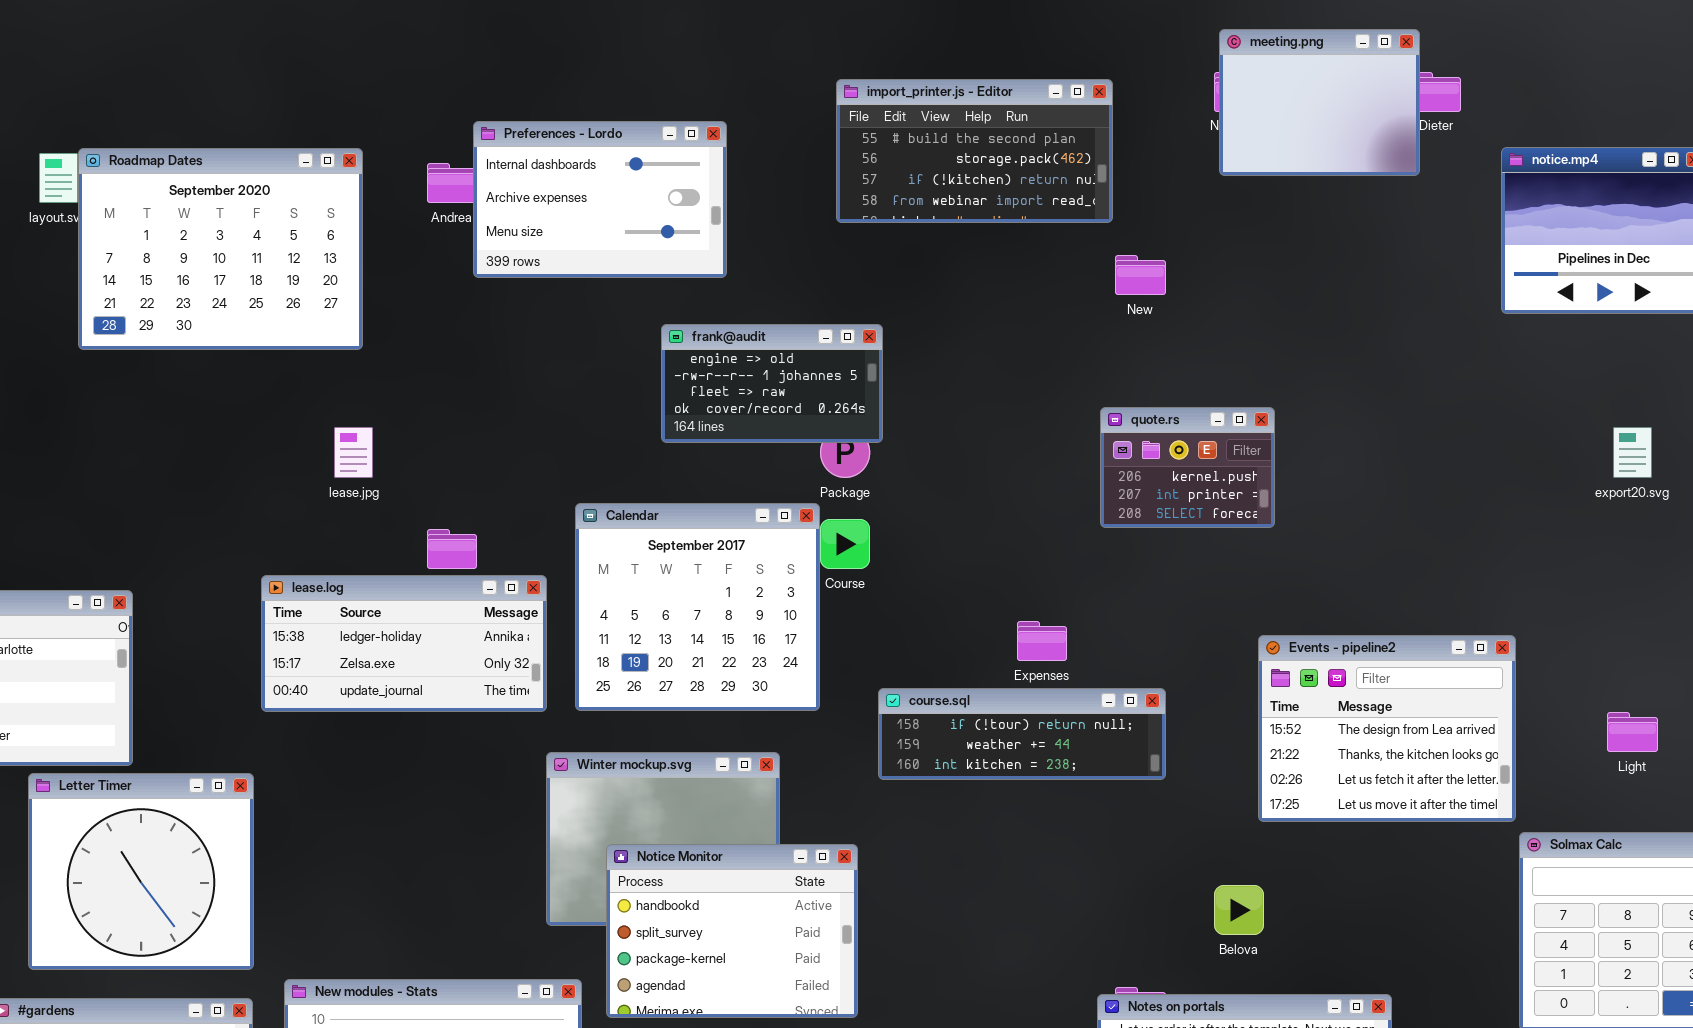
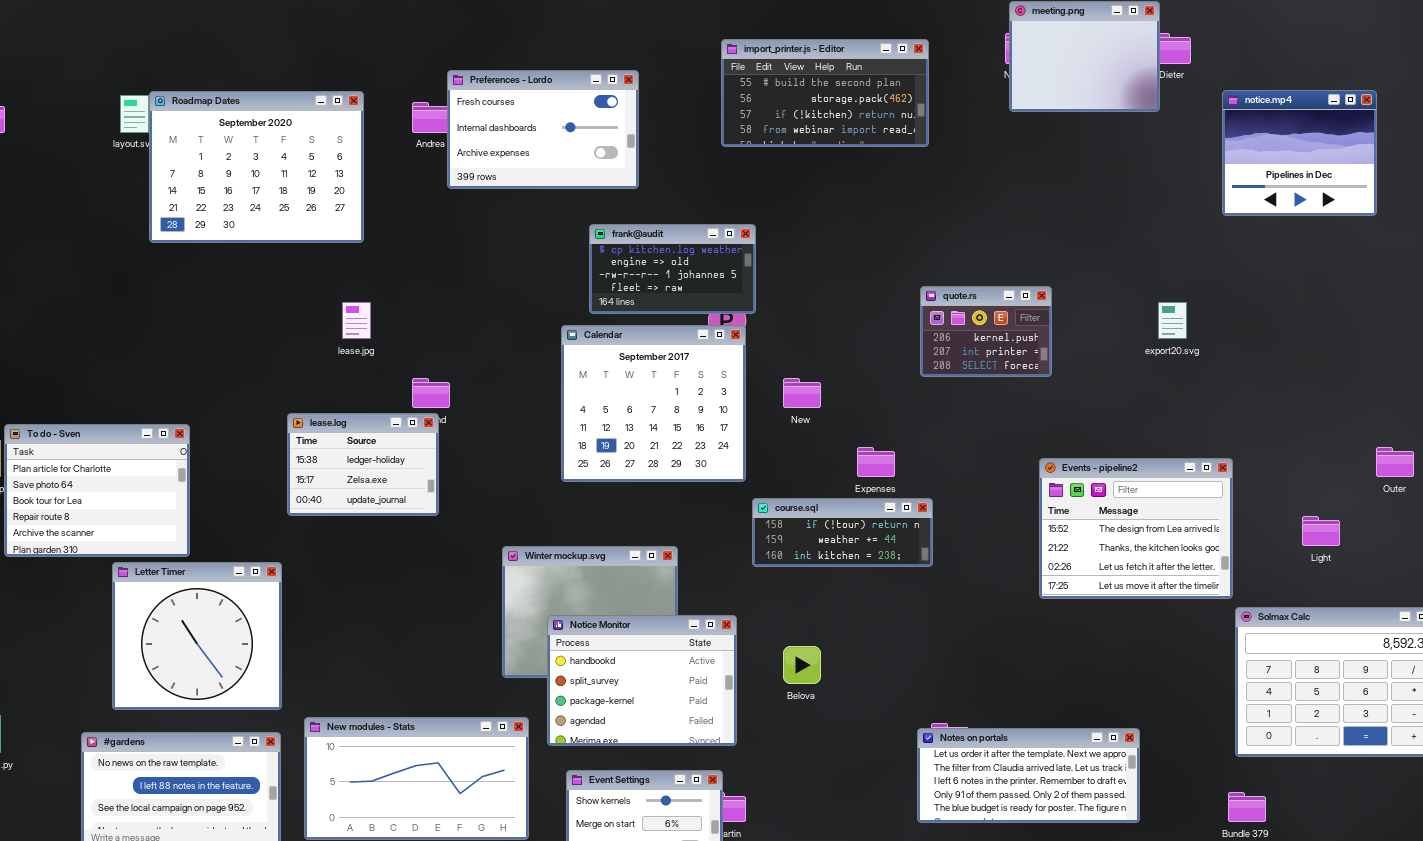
Preferences - Lordo: [473,121,727,278] -> [447,70,639,189], scrolled up 1 row
New: [1115,255,1166,295] -> [783,378,821,408], moved
frank@audit: [661,324,883,443] -> [589,224,756,314], scrolled up 1 row
export20.svg: [1613,427,1652,478] -> [1158,302,1187,339], moved
Calendar: [575,503,820,711] -> [561,325,746,482], moved
lease.log: [261,575,547,712] -> [287,413,439,516], resized
course.sql: [878,688,1166,780] -> [752,498,933,567], resized
Belova: [1214,885,1264,935] -> [783,646,821,684], moved

